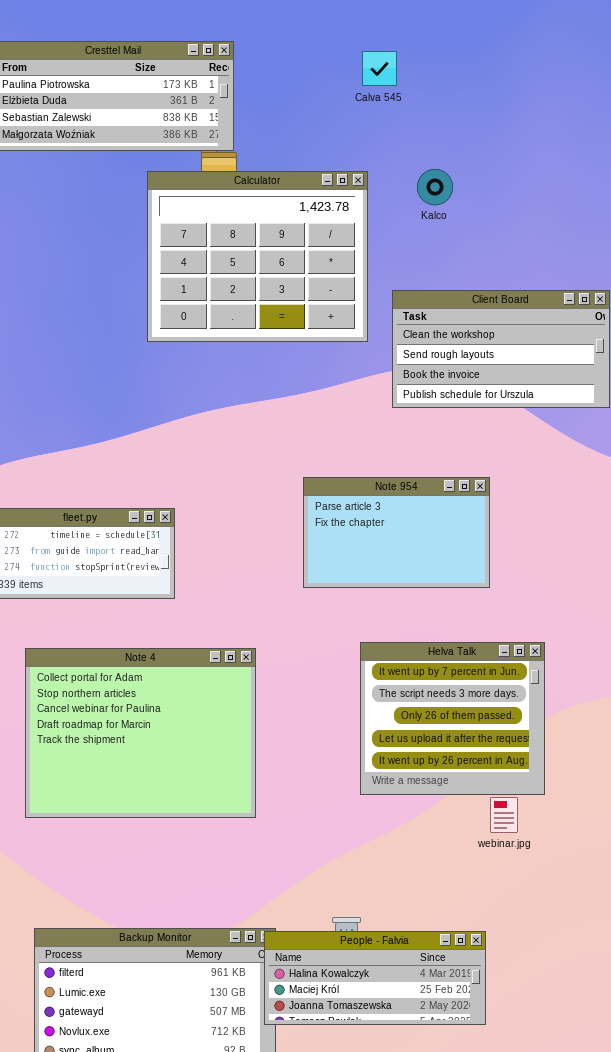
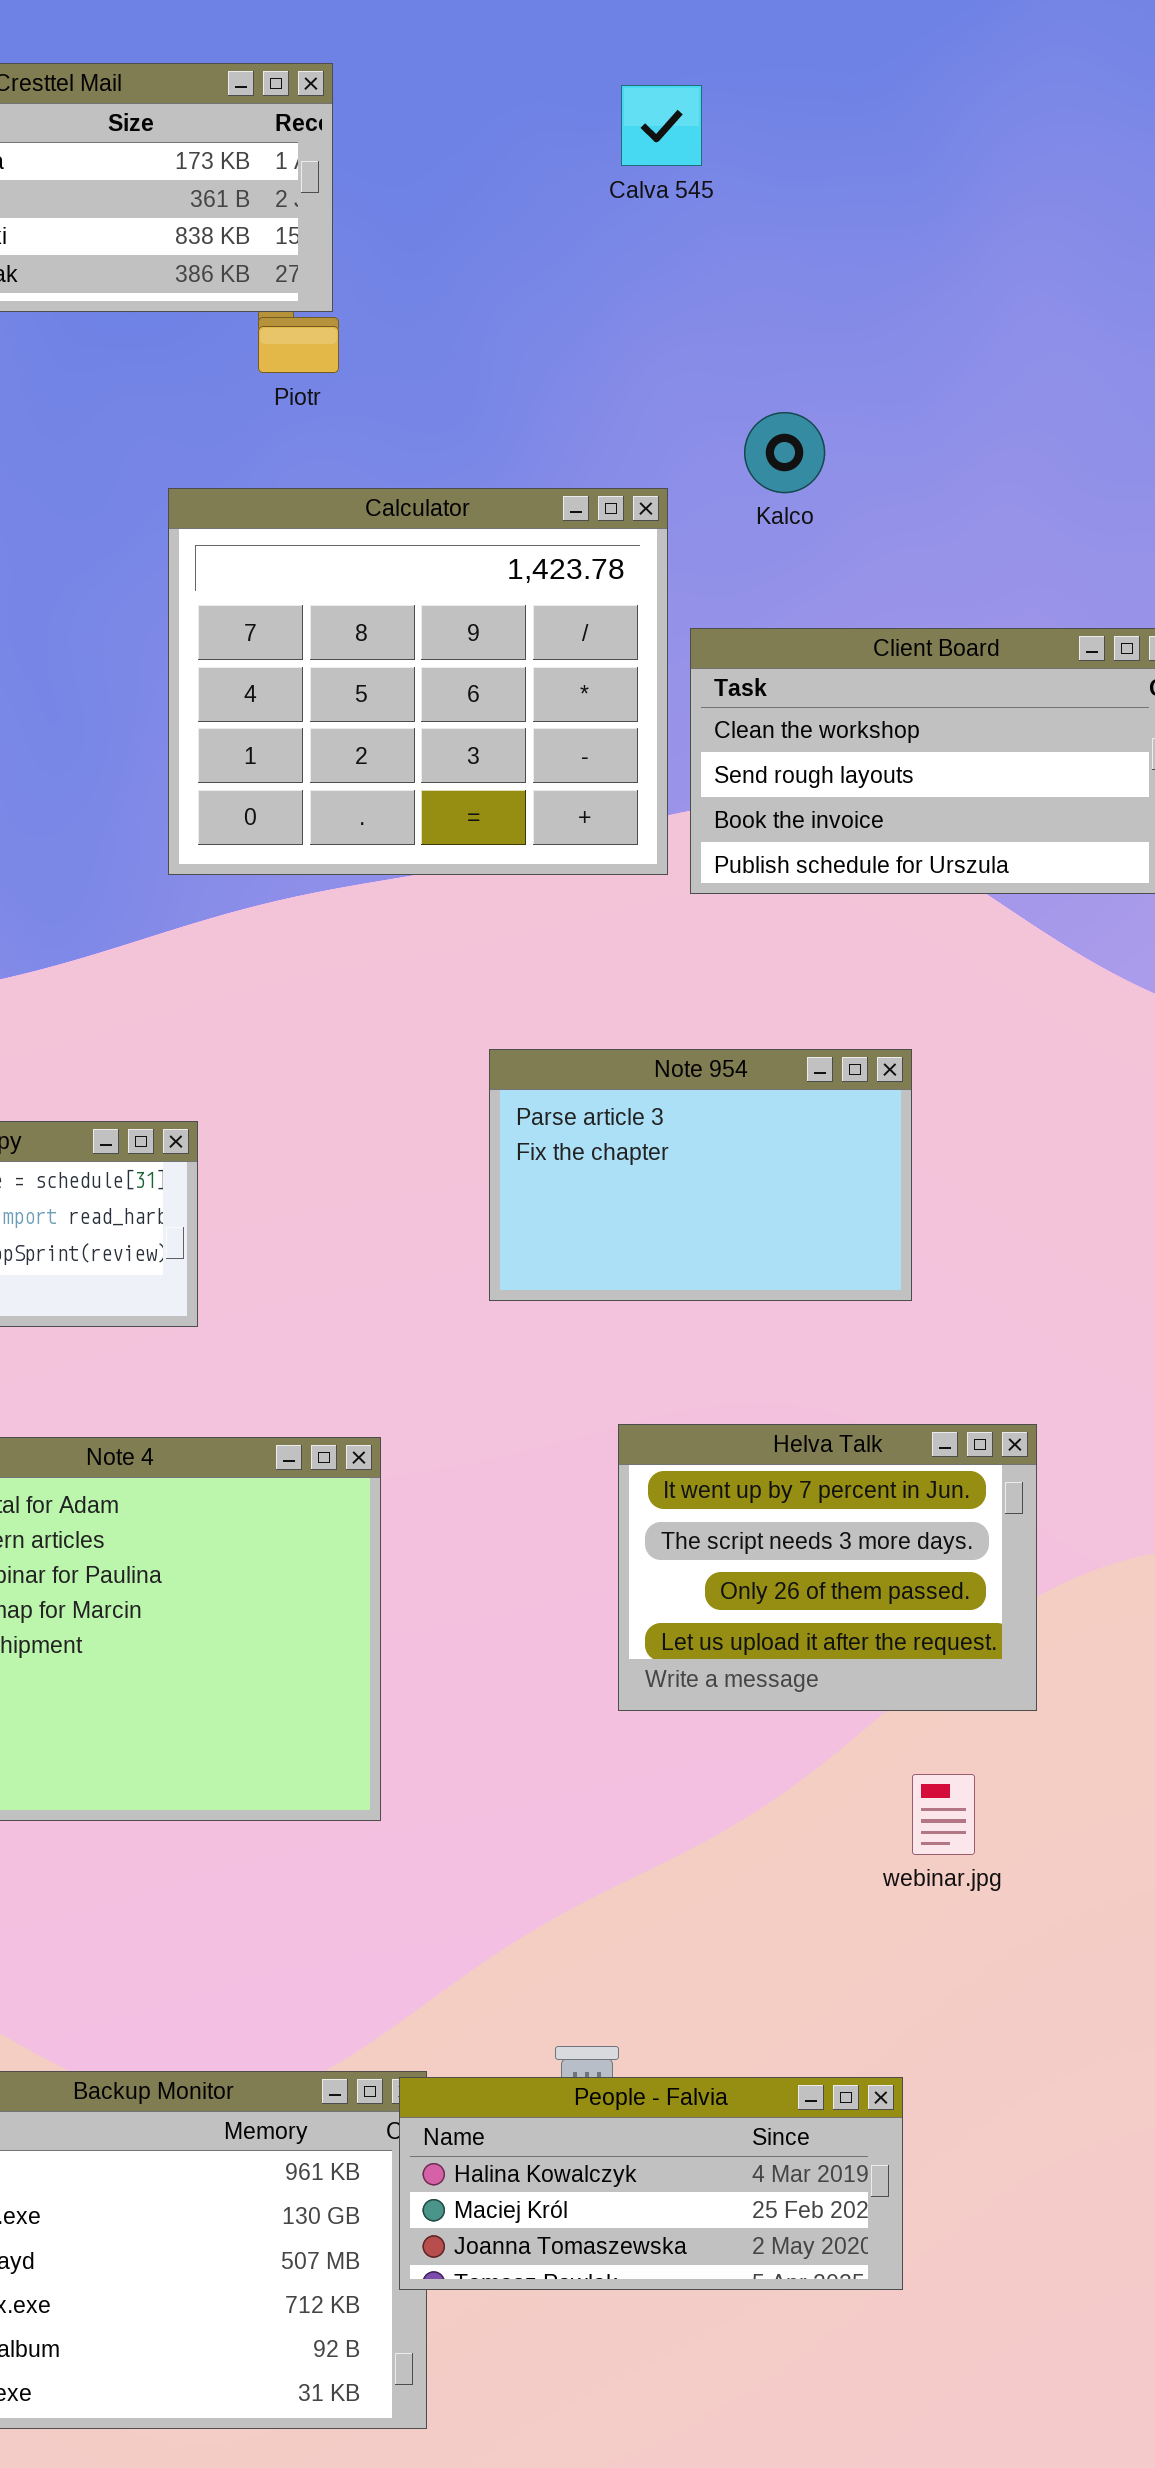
Kalco: [417,169,453,205] -> [744,412,825,493], moved
Calculator: [147,171,368,342] -> [168,488,668,875], moved
Helva Talk: [360,642,545,795] -> [618,1424,1037,1711], resized

